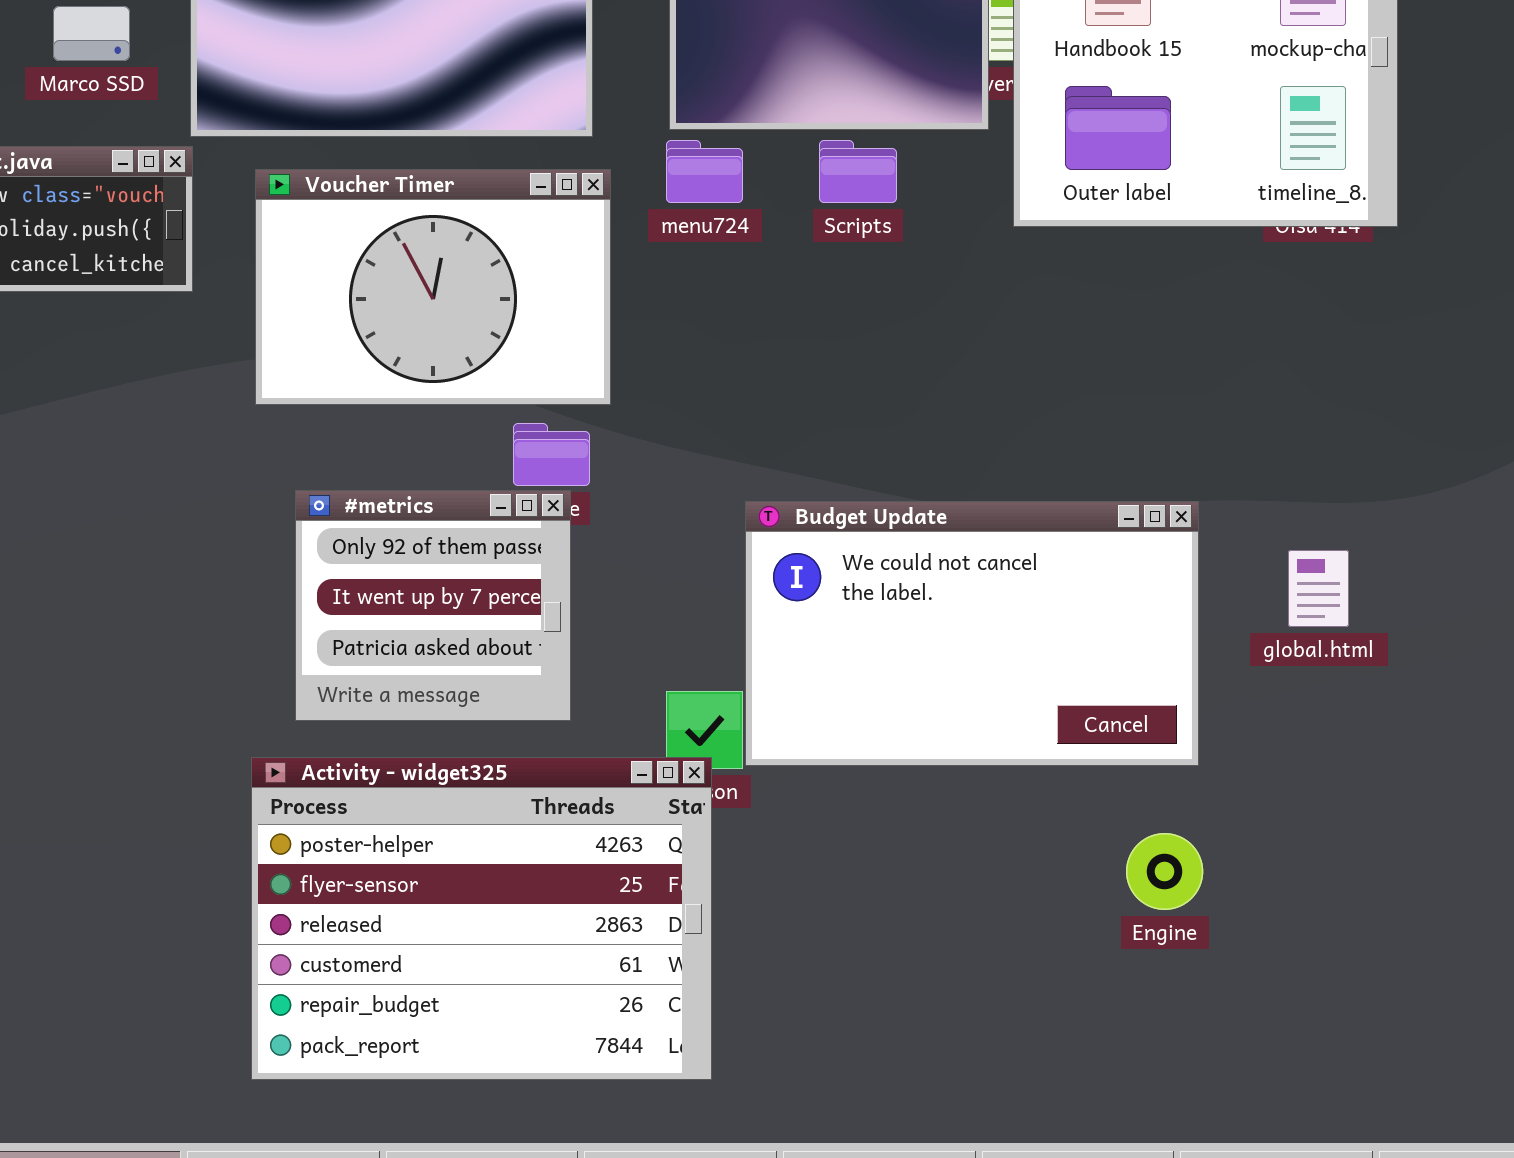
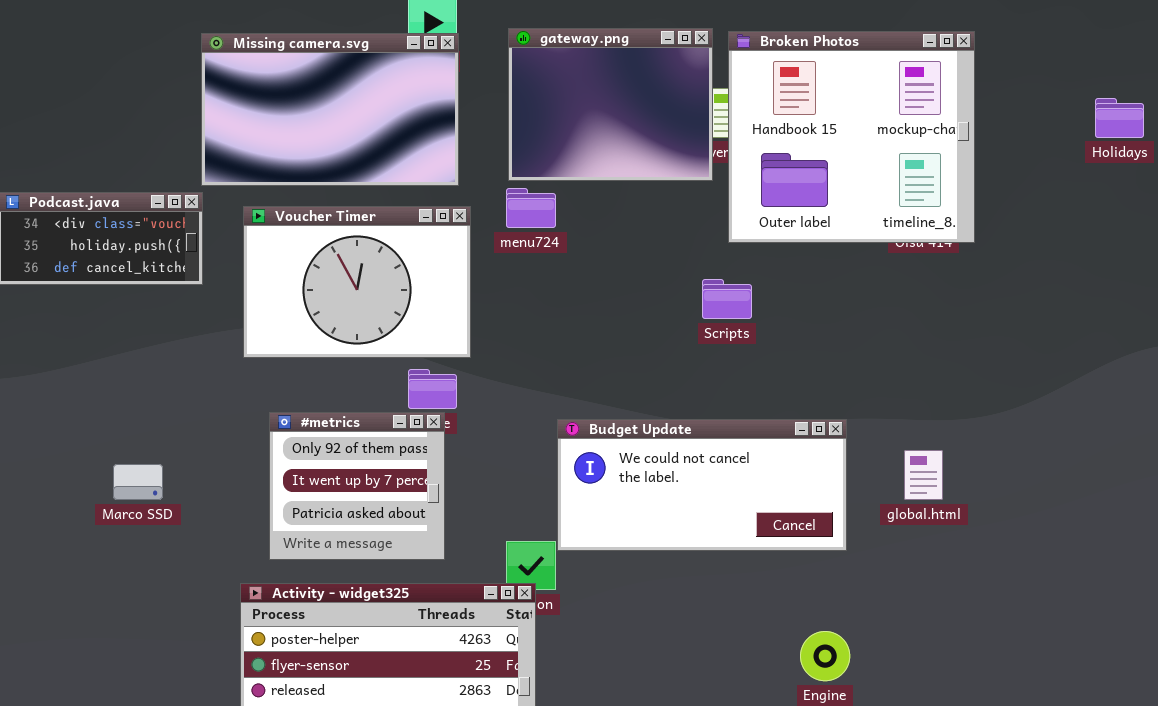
Marco SSD: [53,6,130,61] -> [113,464,163,500], moved
Scripts: [819,140,897,203] -> [702,279,752,319], moved
Budget Update: [745,501,1199,766] -> [557,419,847,551], resized

